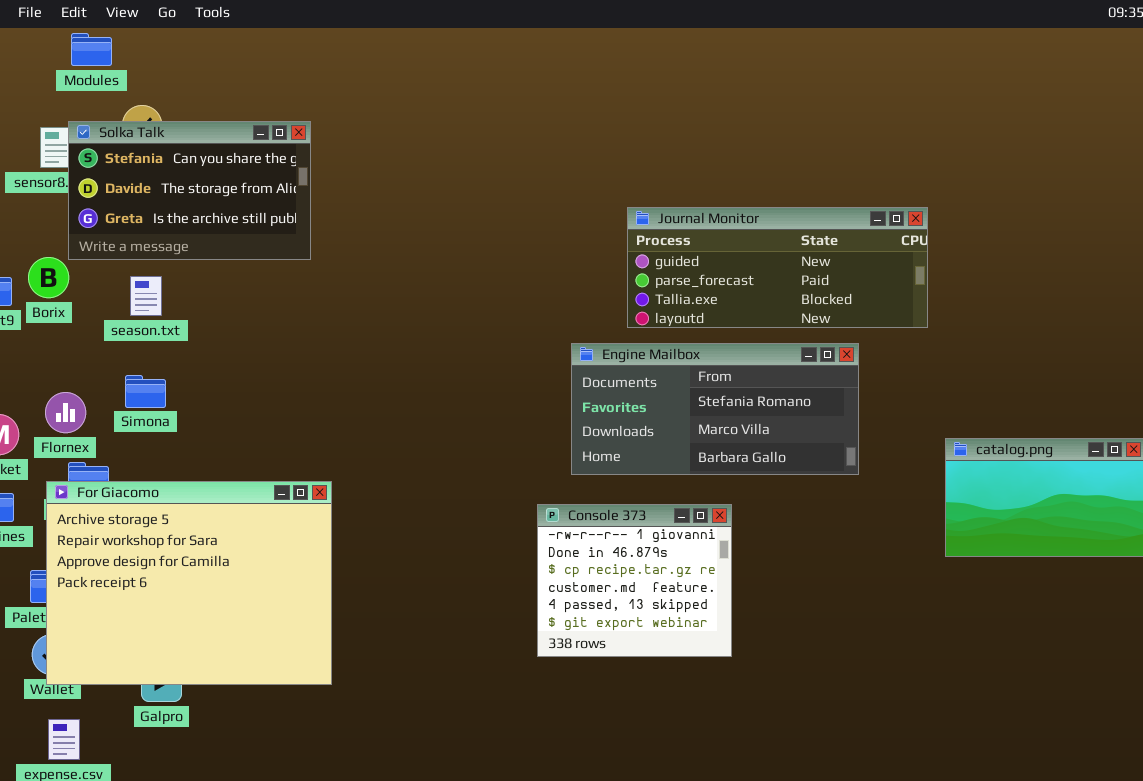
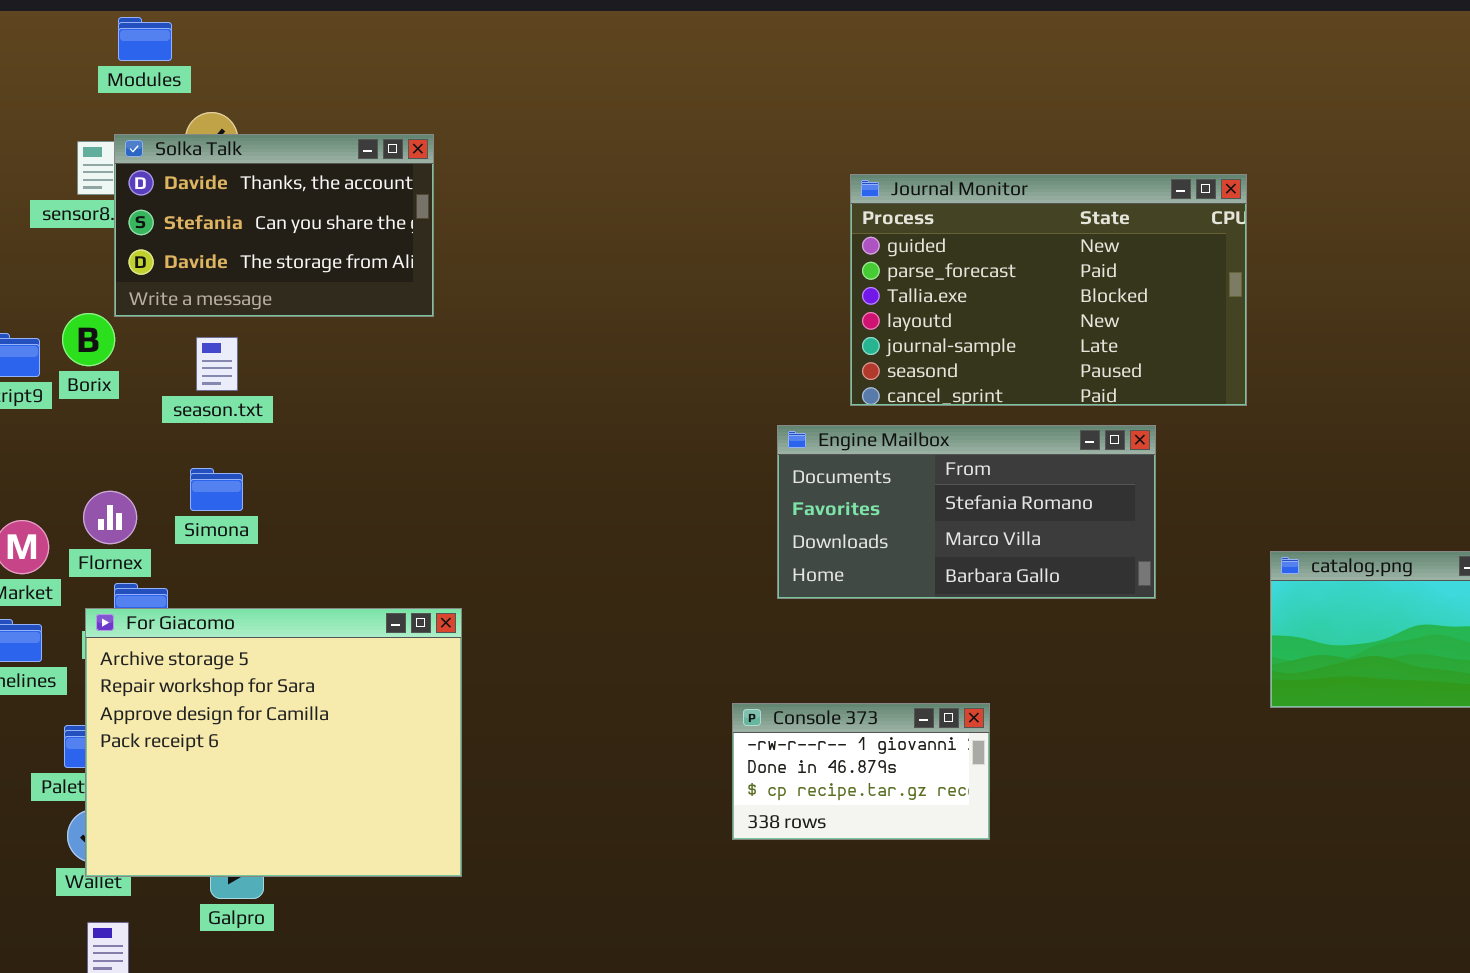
Solka Talk: [68,121,311,260] -> [114,134,434,317], scrolled up 1 row
Journal Monitor: [627,207,928,328] -> [850,174,1247,406], resized
Console 373: [537,504,732,657] -> [732,703,990,840], resized

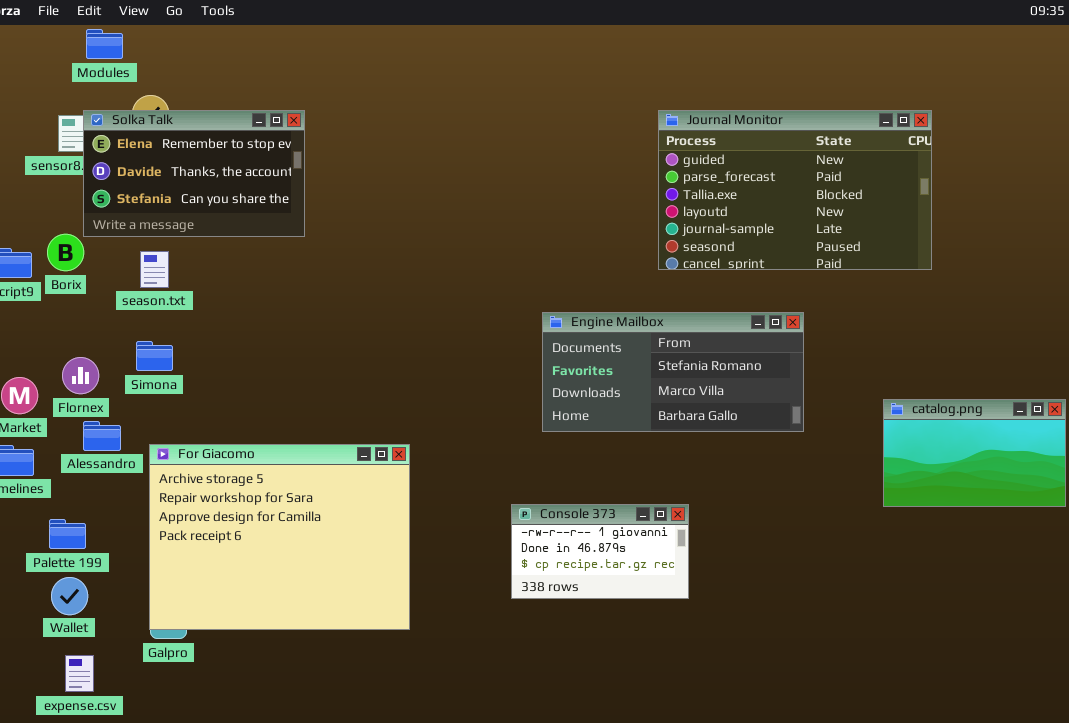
Solka Talk: [114,134,434,317] -> [83,110,305,237], scrolled up 1 row
Journal Monitor: [850,174,1247,406] -> [658,110,932,270], moved
For Giacomo: [85,608,462,877] -> [149,444,410,630], moved

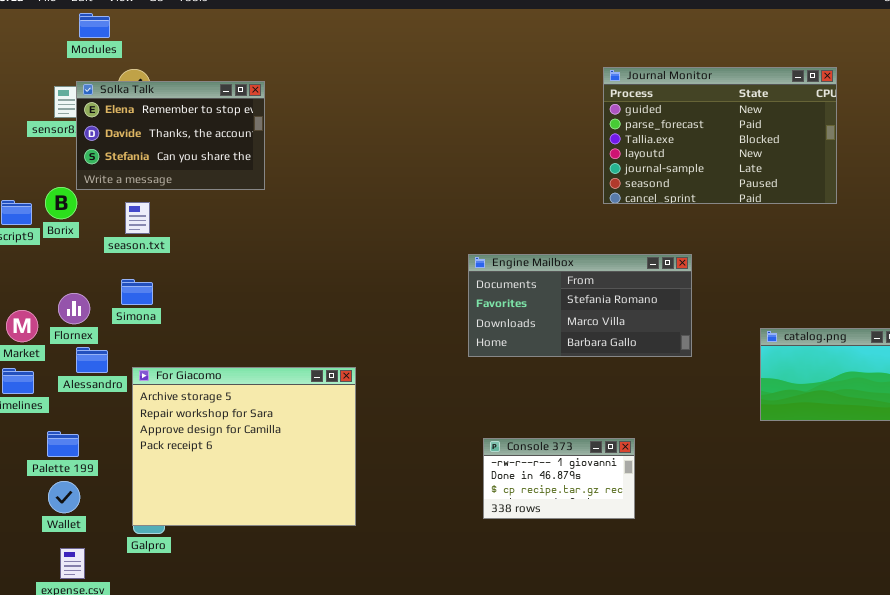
Journal Monitor: [658,110,932,270] -> [603,67,837,204], moved
Console 373: [511,504,689,599] -> [483,438,635,519], moved

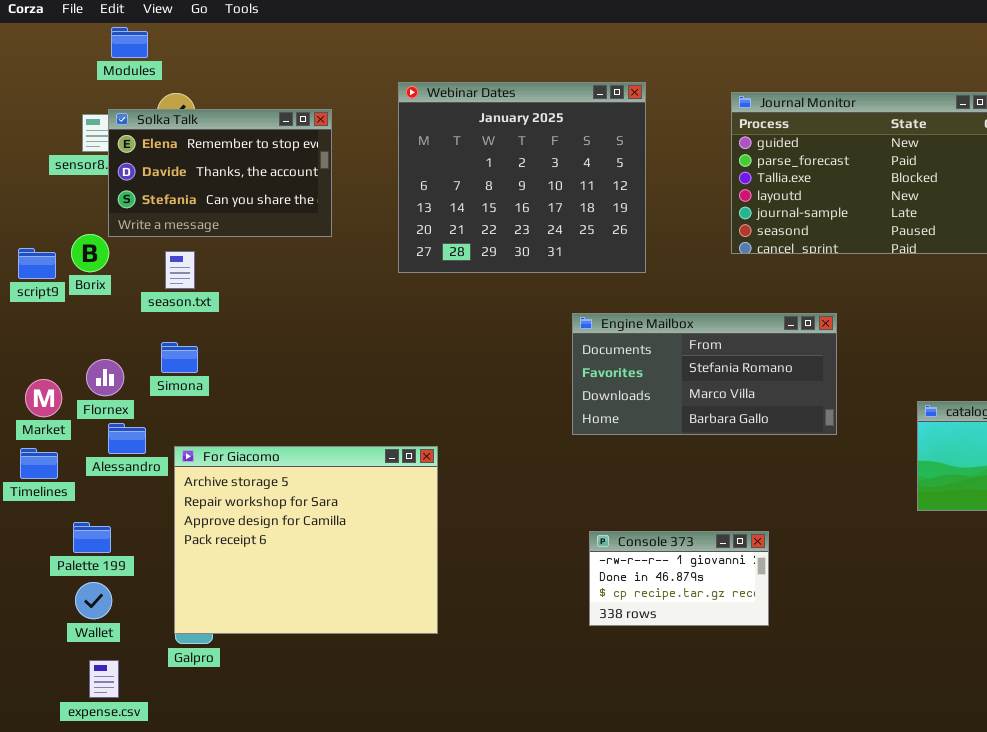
Webinar Dates: none -> [398,82,646,273], opened

